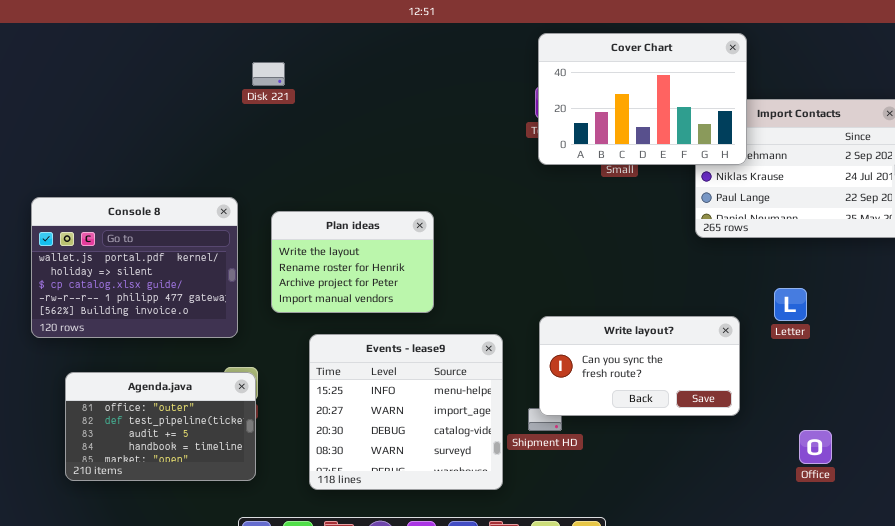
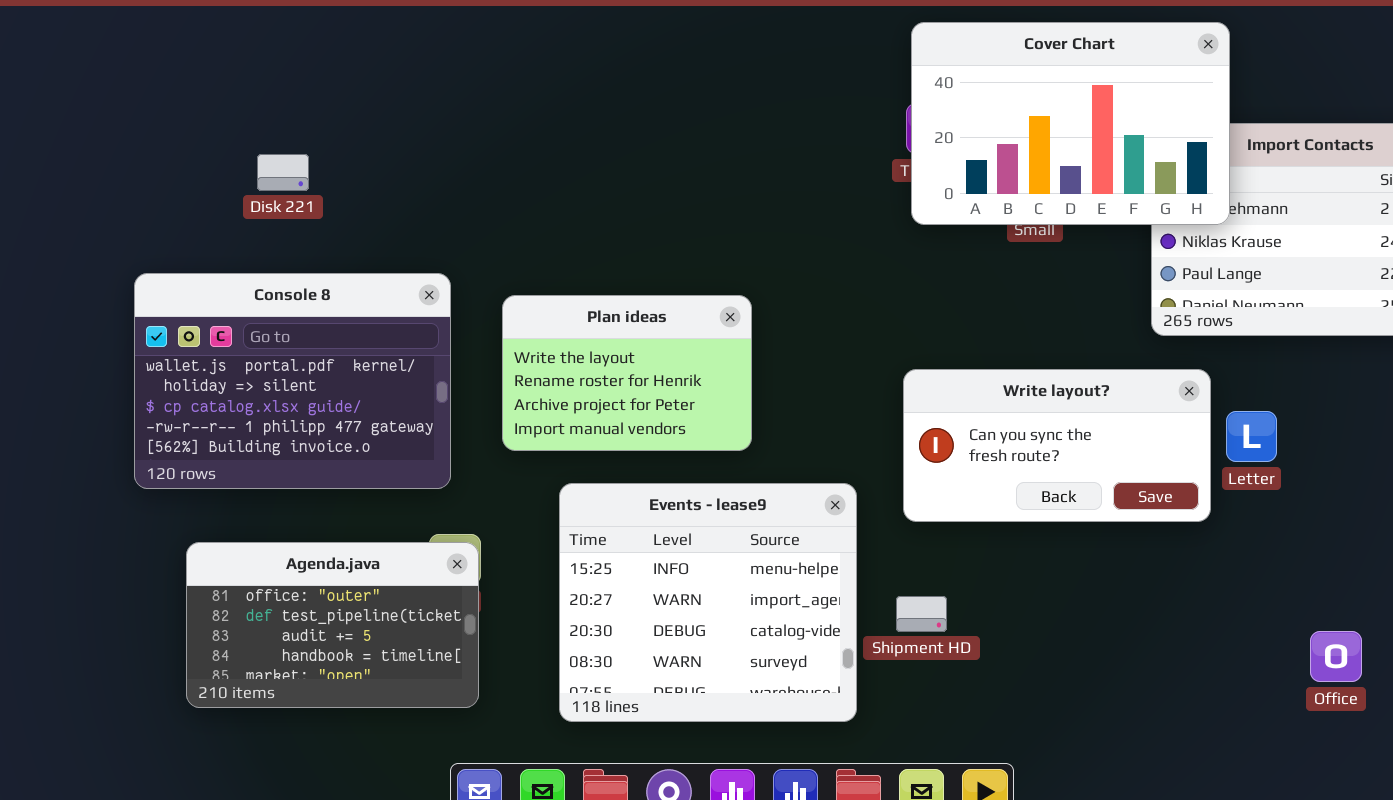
Disk 221: [252,62,285,86] -> [257,154,309,191], moved
Letter: [774,288,807,321] -> [1226,411,1277,462], moved
Write layout?: [539,316,740,416] -> [903,369,1211,522], moved

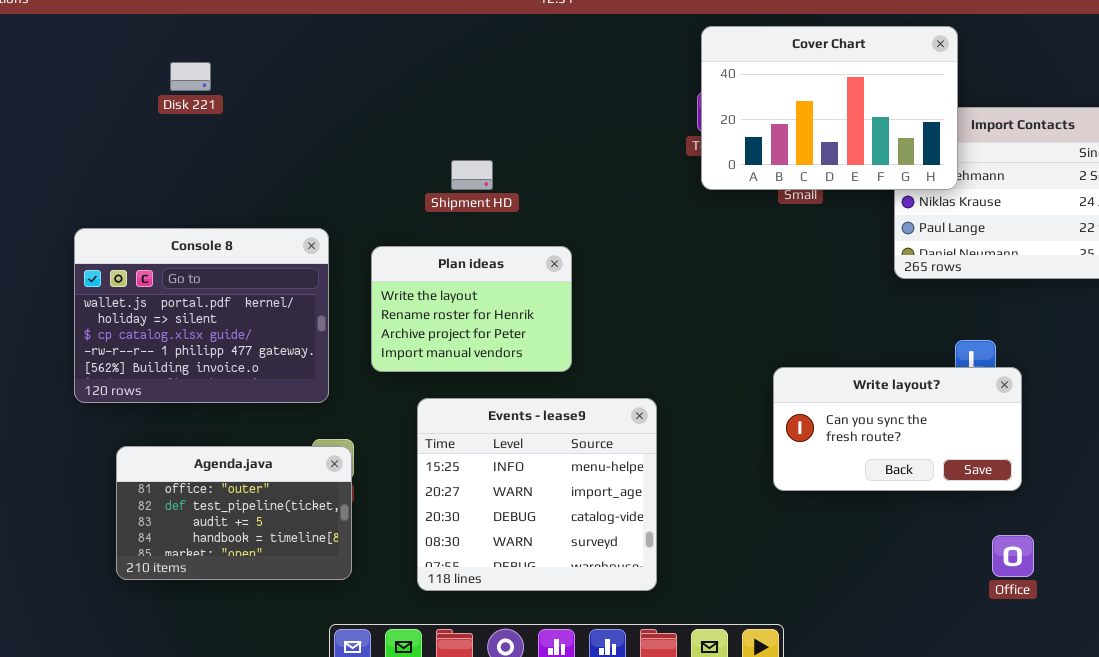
Disk 221: [257,154,309,191] -> [170,62,211,91], moved
Write layout?: [903,369,1211,522] -> [773,367,1022,491], moved
Shipment HD: [896,596,947,632] -> [451,160,493,190], moved
Office: [1310,631,1362,682] -> [992,535,1034,577], moved

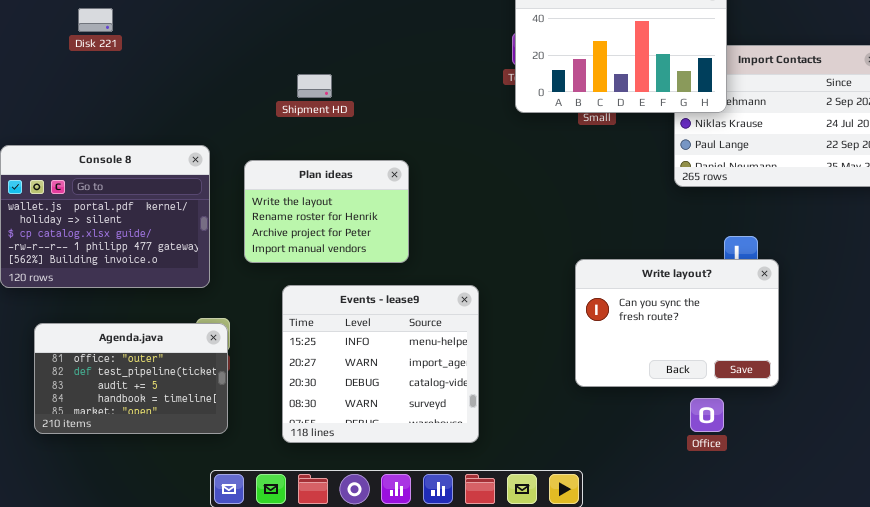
Shipment HD: [451,160,493,190] -> [297,74,332,98], moved
Write layout?: [773,367,1022,491] -> [575,259,779,387], resized
Office: [992,535,1034,577] -> [690,398,724,432], moved

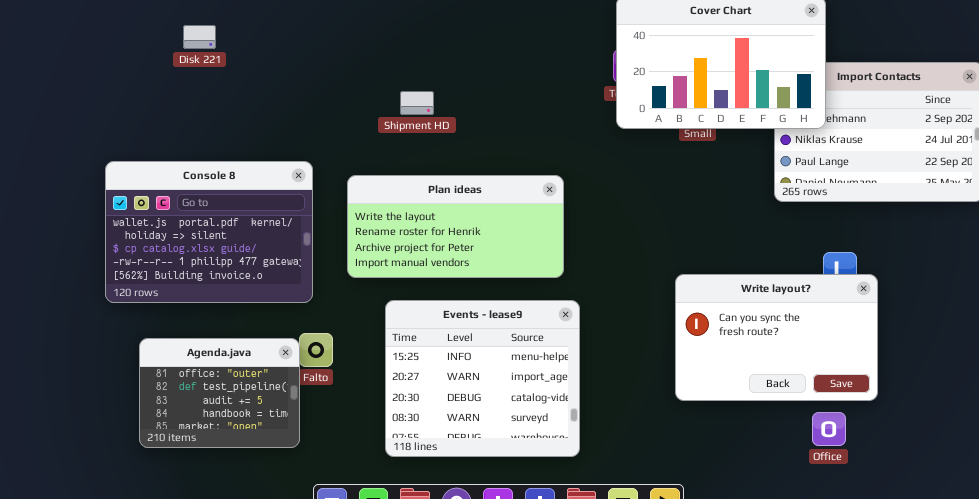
Plan ideas: [244,160,409,263] -> [347,175,564,278], resized
Agenda.java: [34,323,228,434] -> [139,338,300,448], resized
Office: [690,398,724,432] -> [812,412,846,446], moved

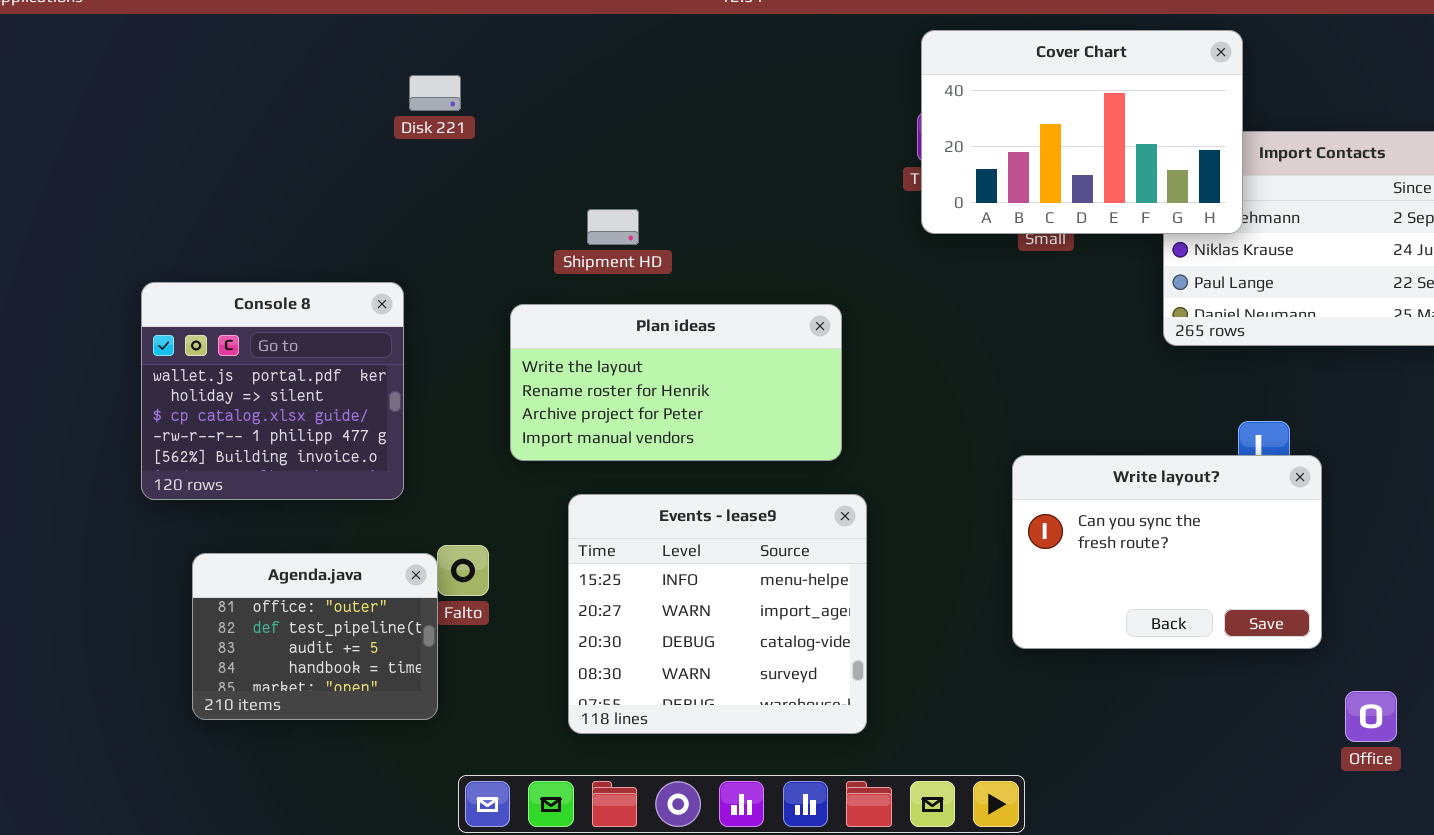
Disk 221: [183,25,216,49] -> [409,75,461,111], moved
Shipment HD: [400,91,434,115] -> [587,209,639,245], moved
Console 8: [105,161,313,303] -> [141,282,404,500], resized
Office: [812,412,846,446] -> [1345,691,1397,742], moved

